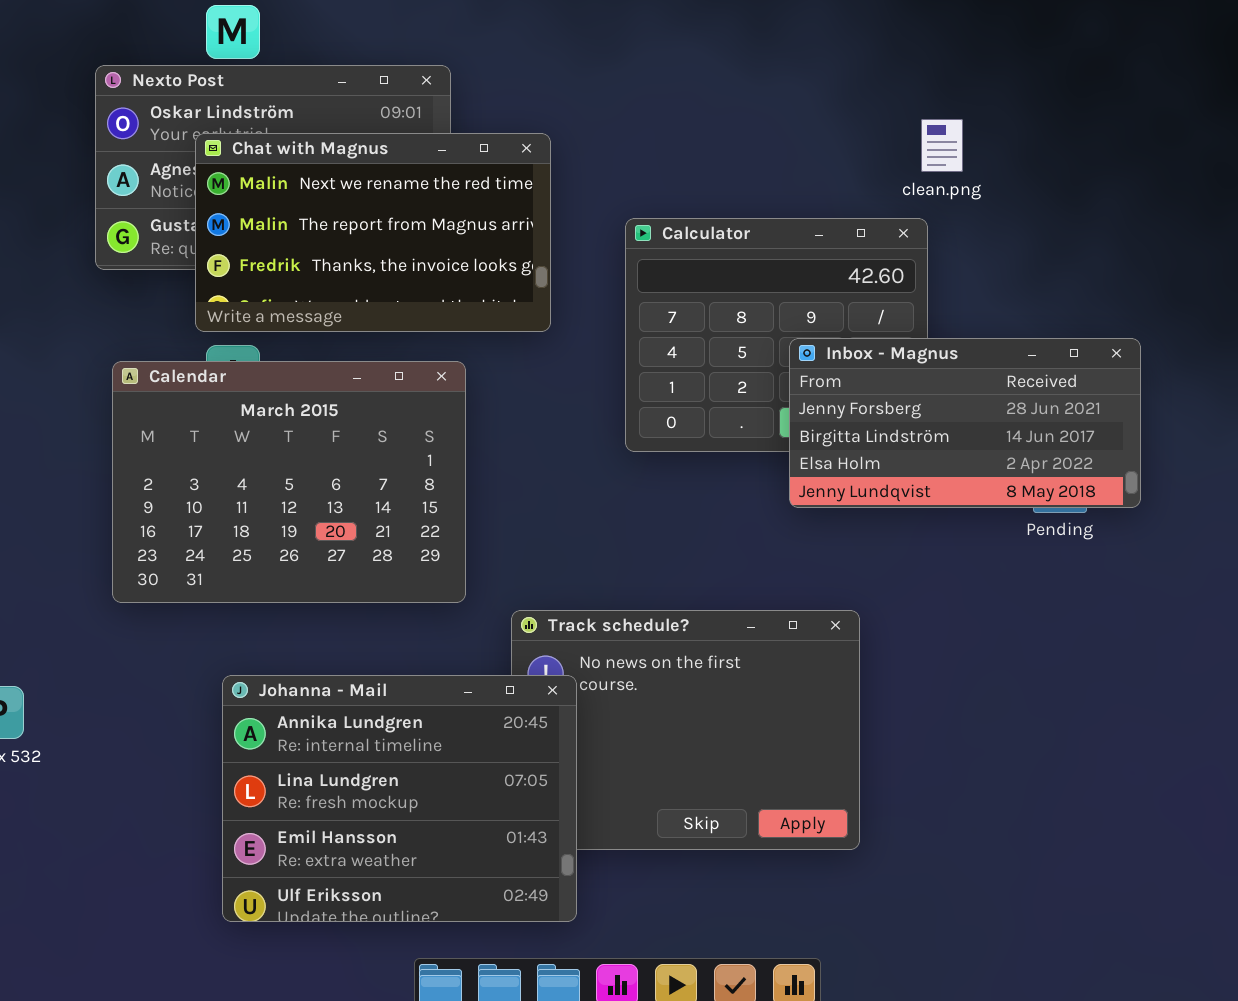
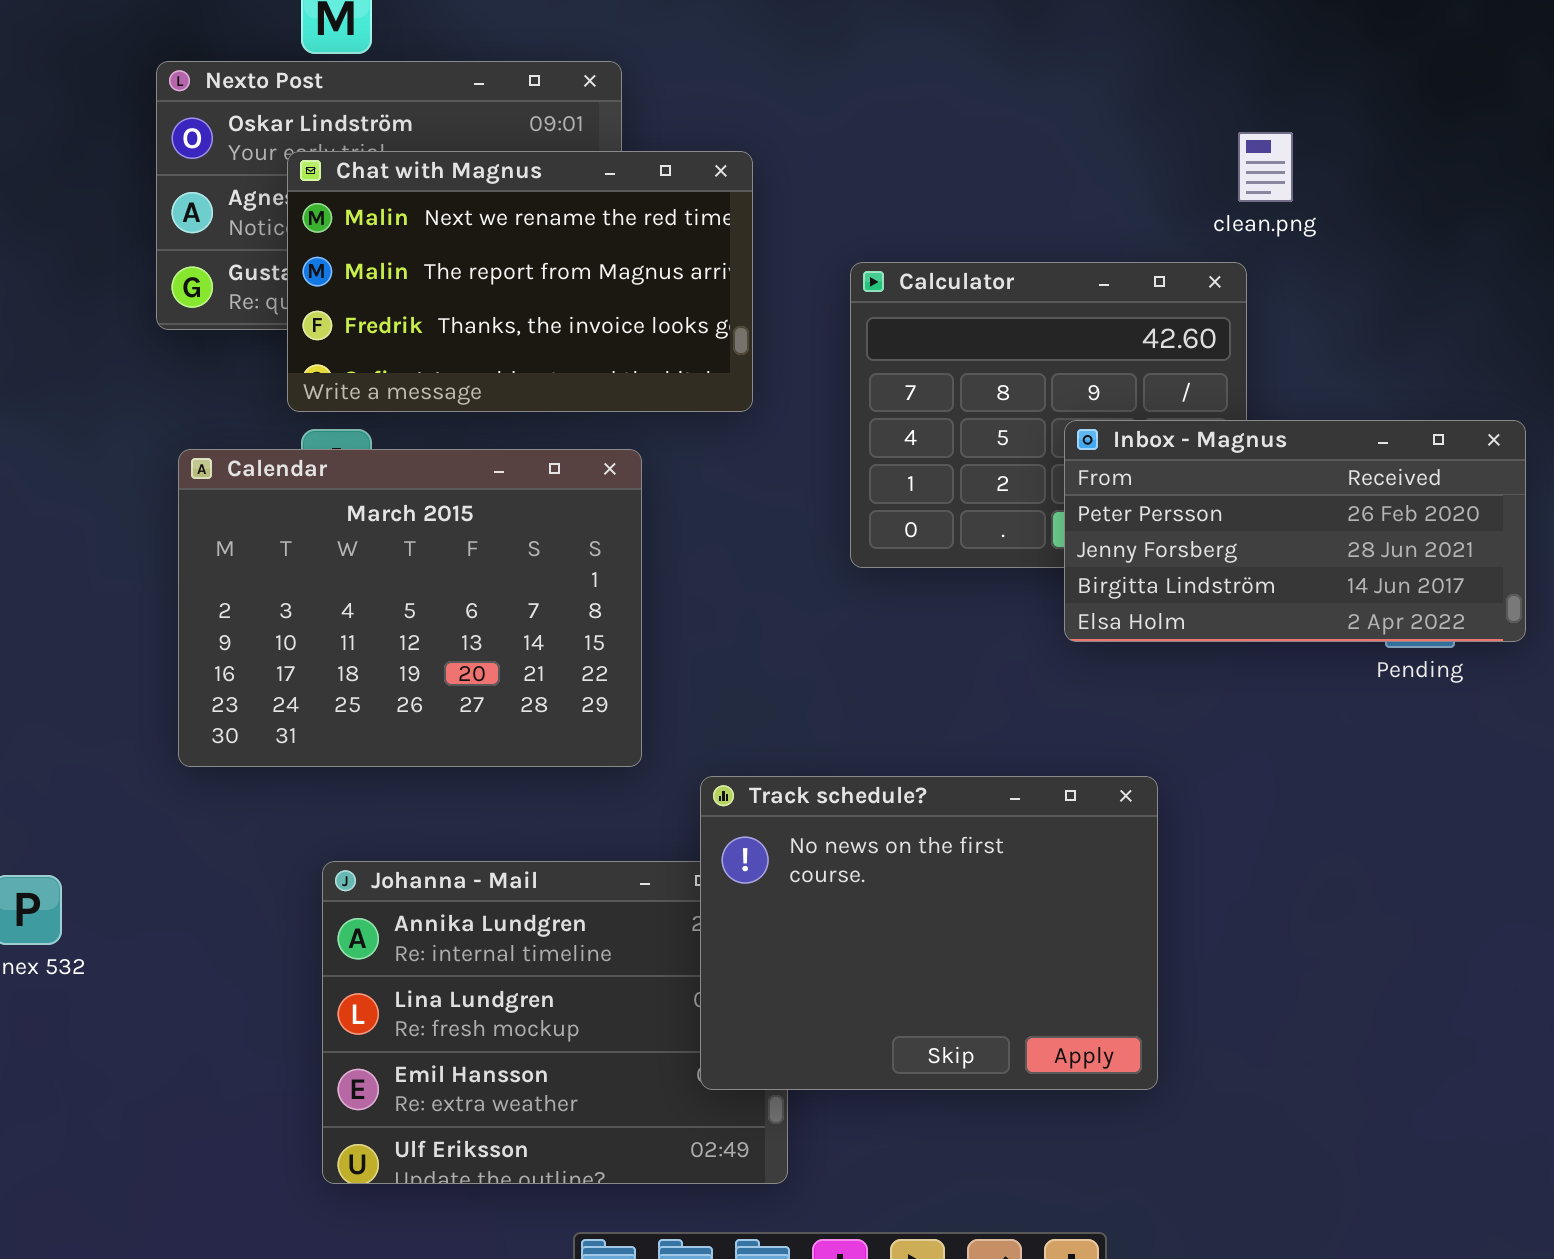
Inbox - Magnus: [789,338,1141,508] -> [1064,420,1526,642], scrolled up 1 row
Track schedule?: [511,610,860,850] -> [700,776,1158,1090], raised

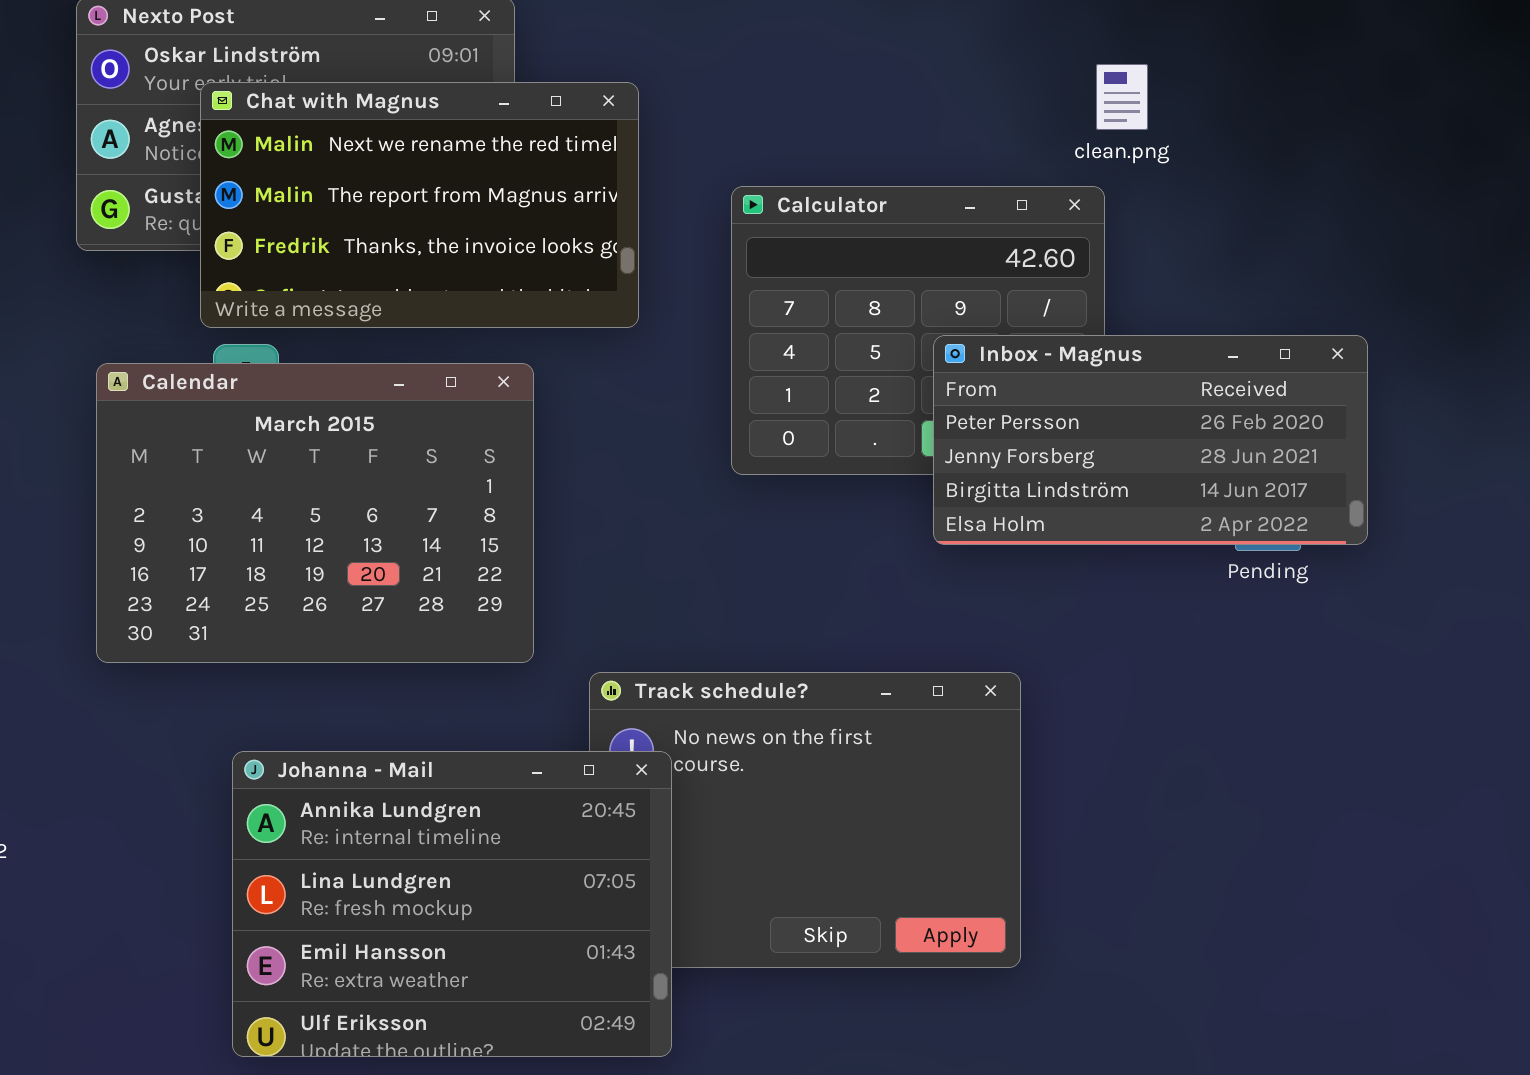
Johanna - Mail: [322,861,788,1184] -> [232,751,672,1057], raised

